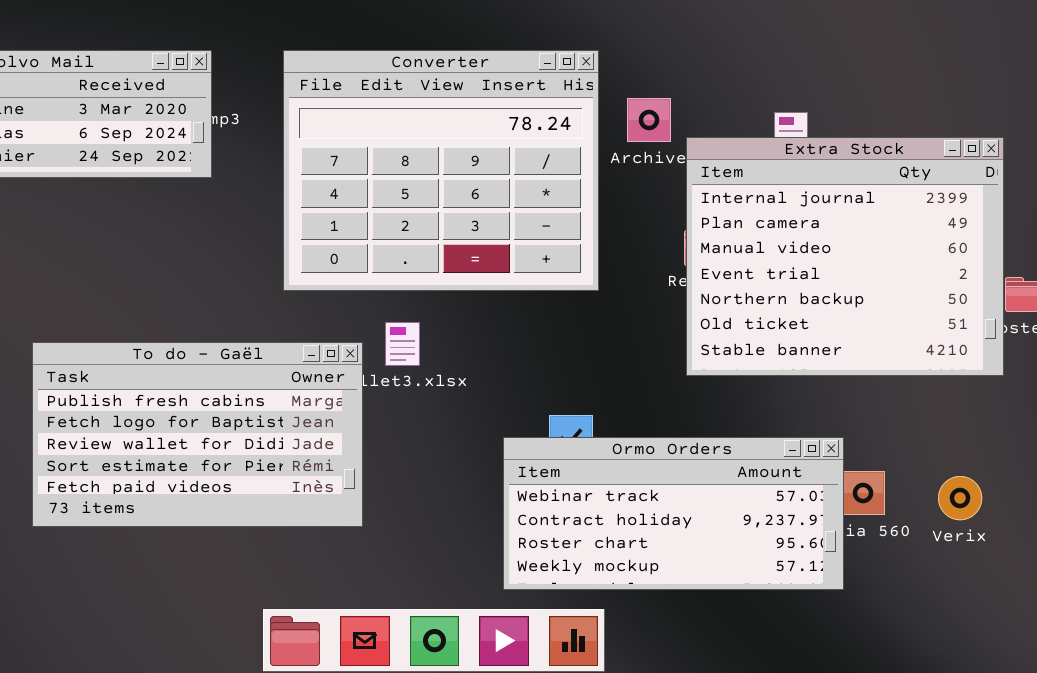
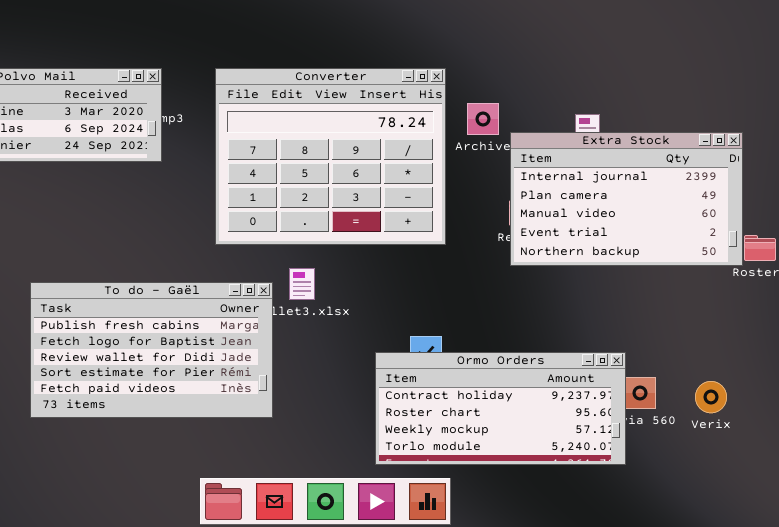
Extra Stock: [686,137,1004,376] -> [510,132,743,266], resized
Ormo Orders: [503,437,844,590] -> [375,352,626,465], scrolled down 1 row

